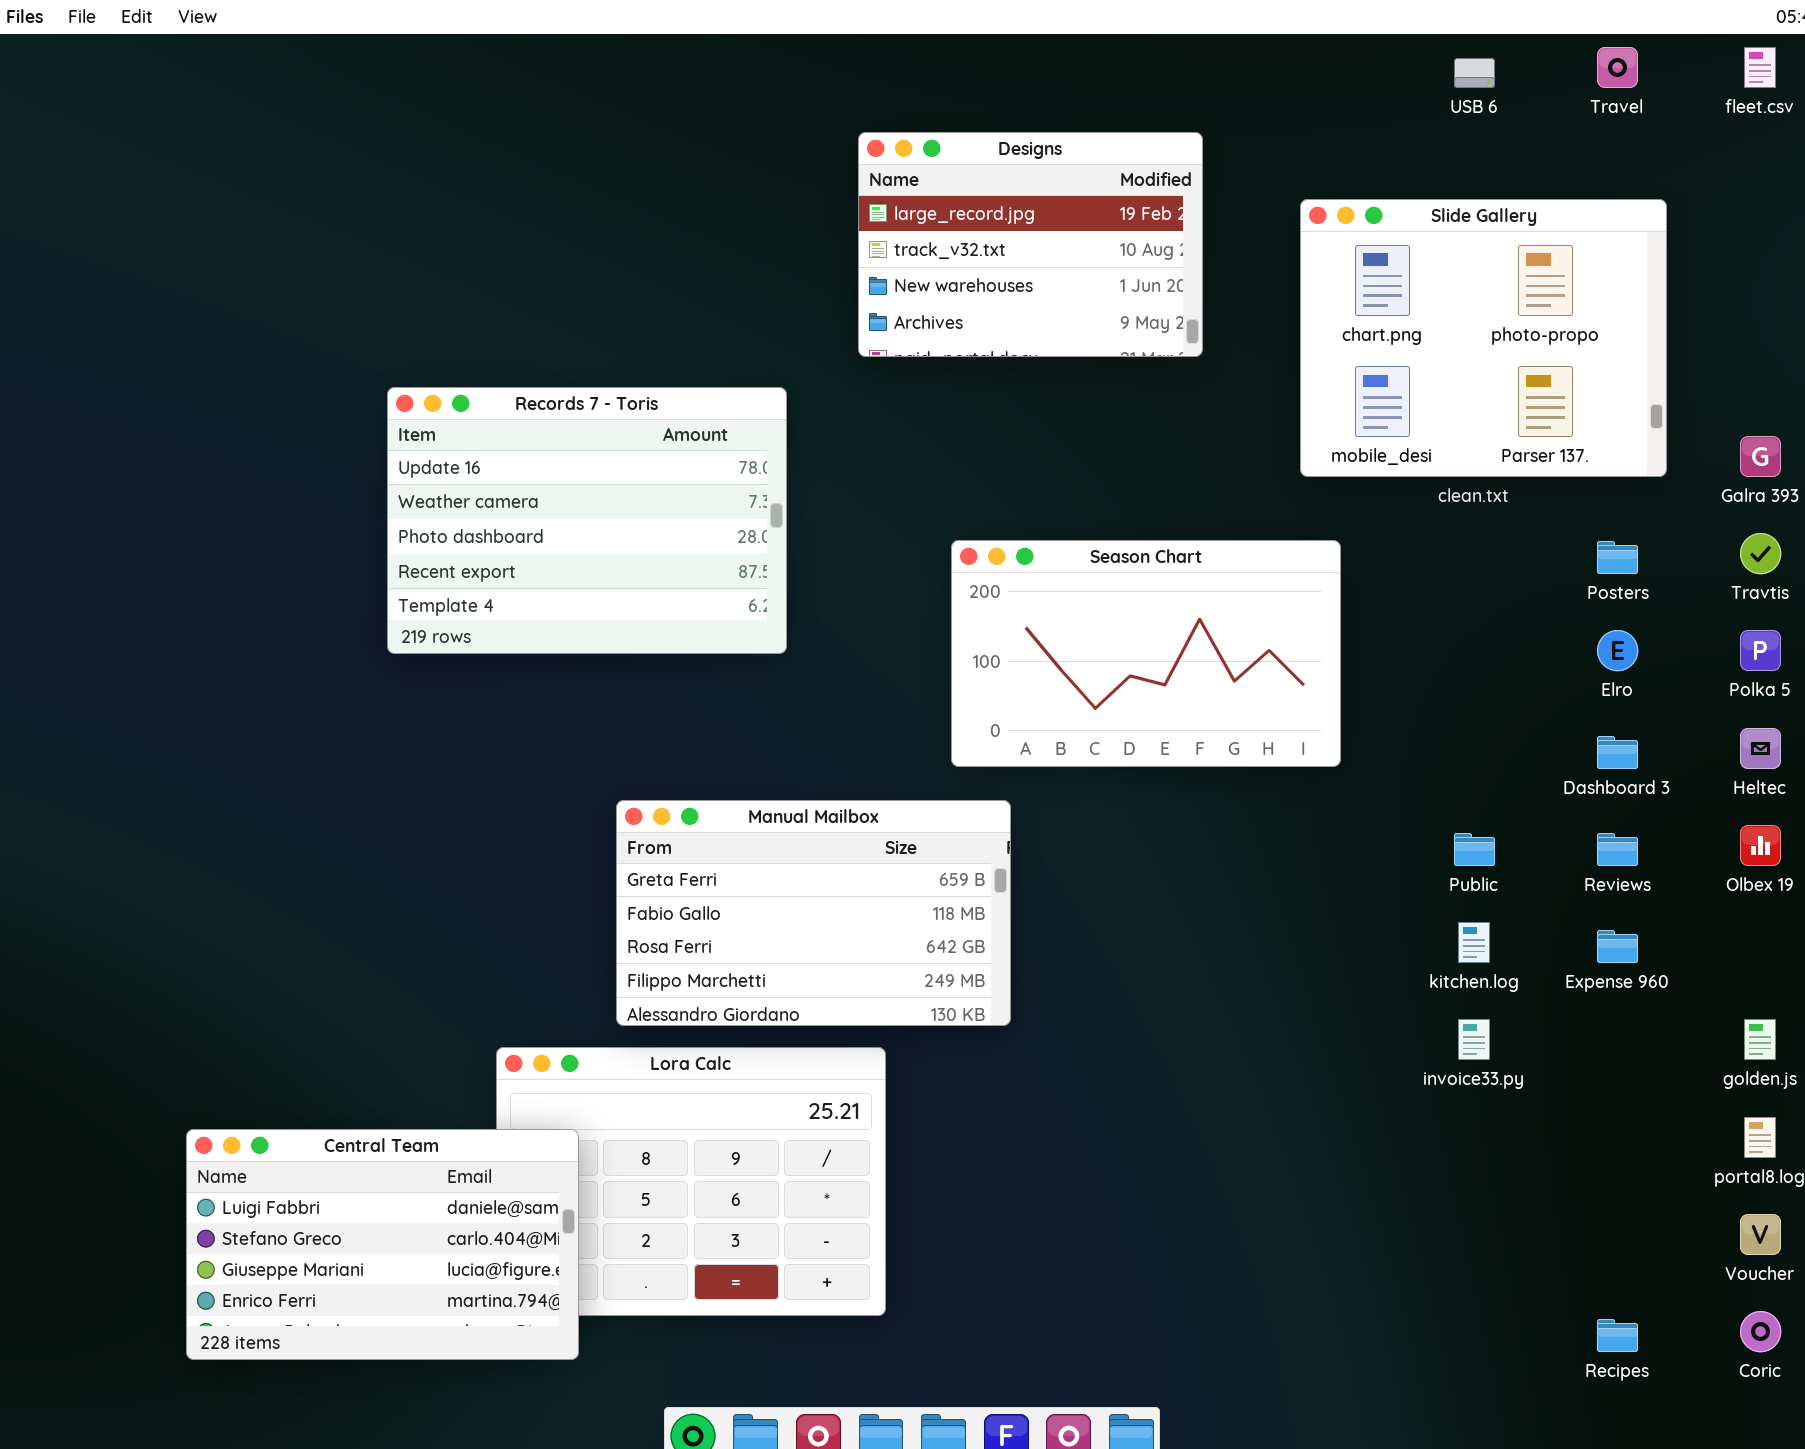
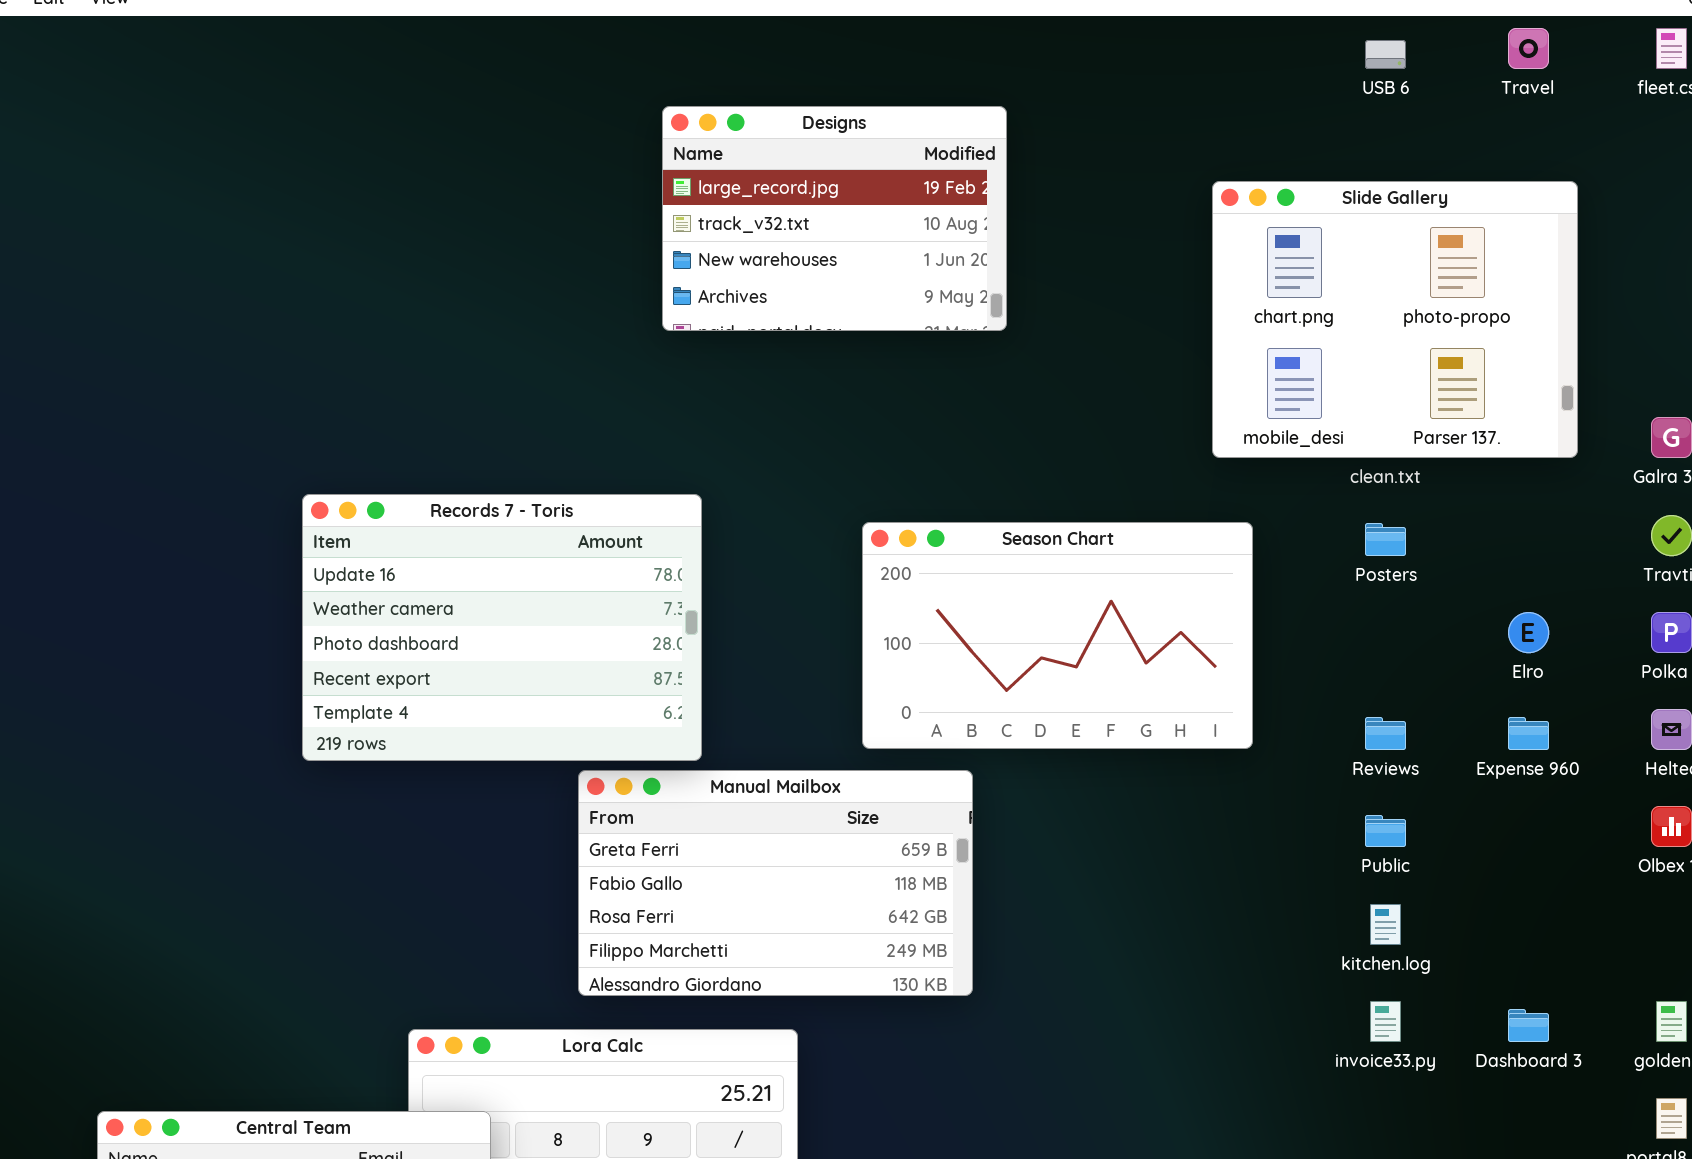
Designs: [858,132,1203,357] -> [662,106,1007,331], moved
Records 7 - Toris: [387,387,787,654] -> [302,494,702,761], moved
Posters: [1597,541,1638,574] -> [1365,523,1406,556], moved
Dashboard 3: [1597,736,1638,769] -> [1508,1009,1549,1042], moved
Manual Mailbox: [616,800,1011,1026] -> [578,770,973,996], moved
Reviews: [1597,833,1638,866] -> [1365,717,1406,750], moved
Expense 960: [1597,930,1638,963] -> [1508,717,1549,750], moved

